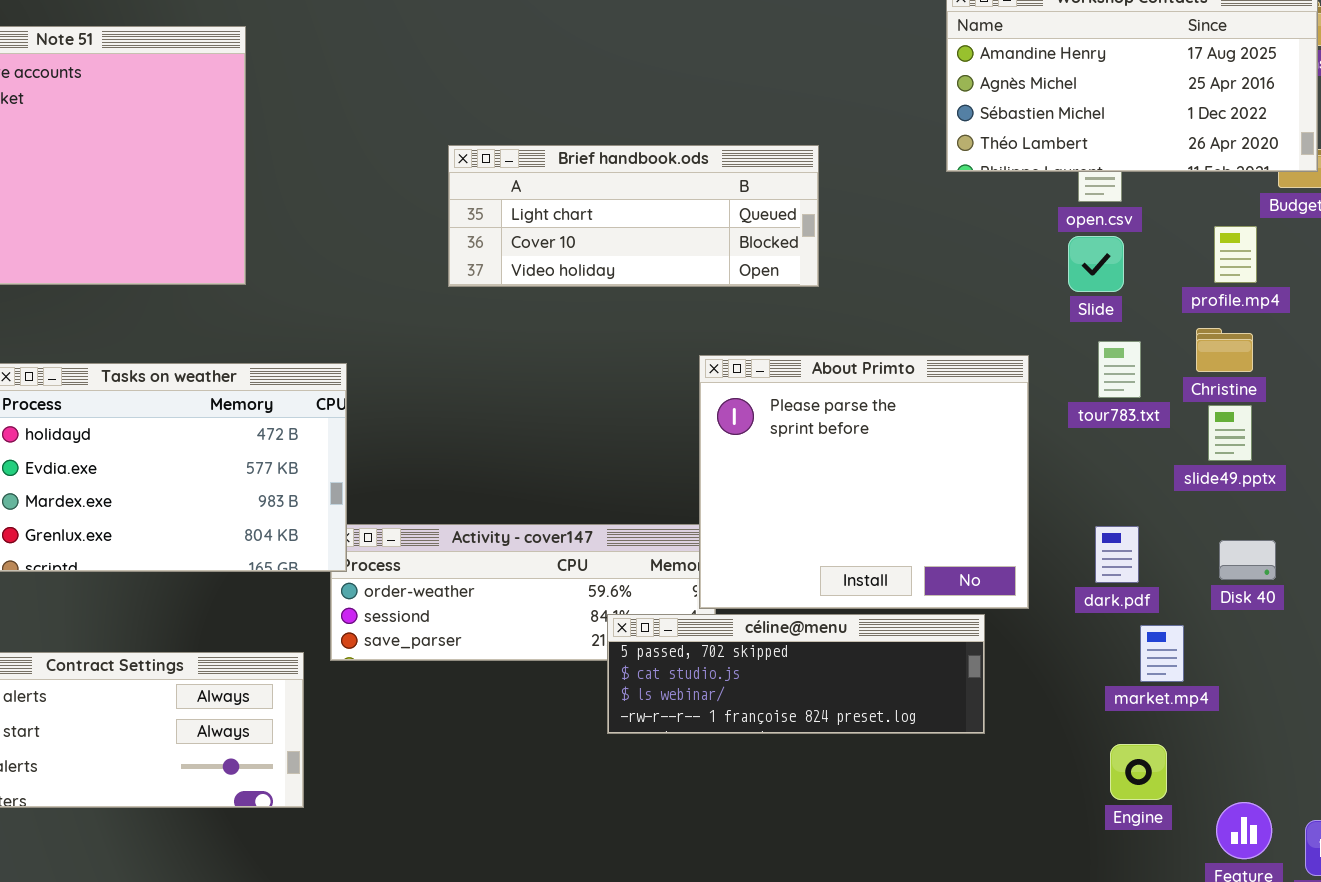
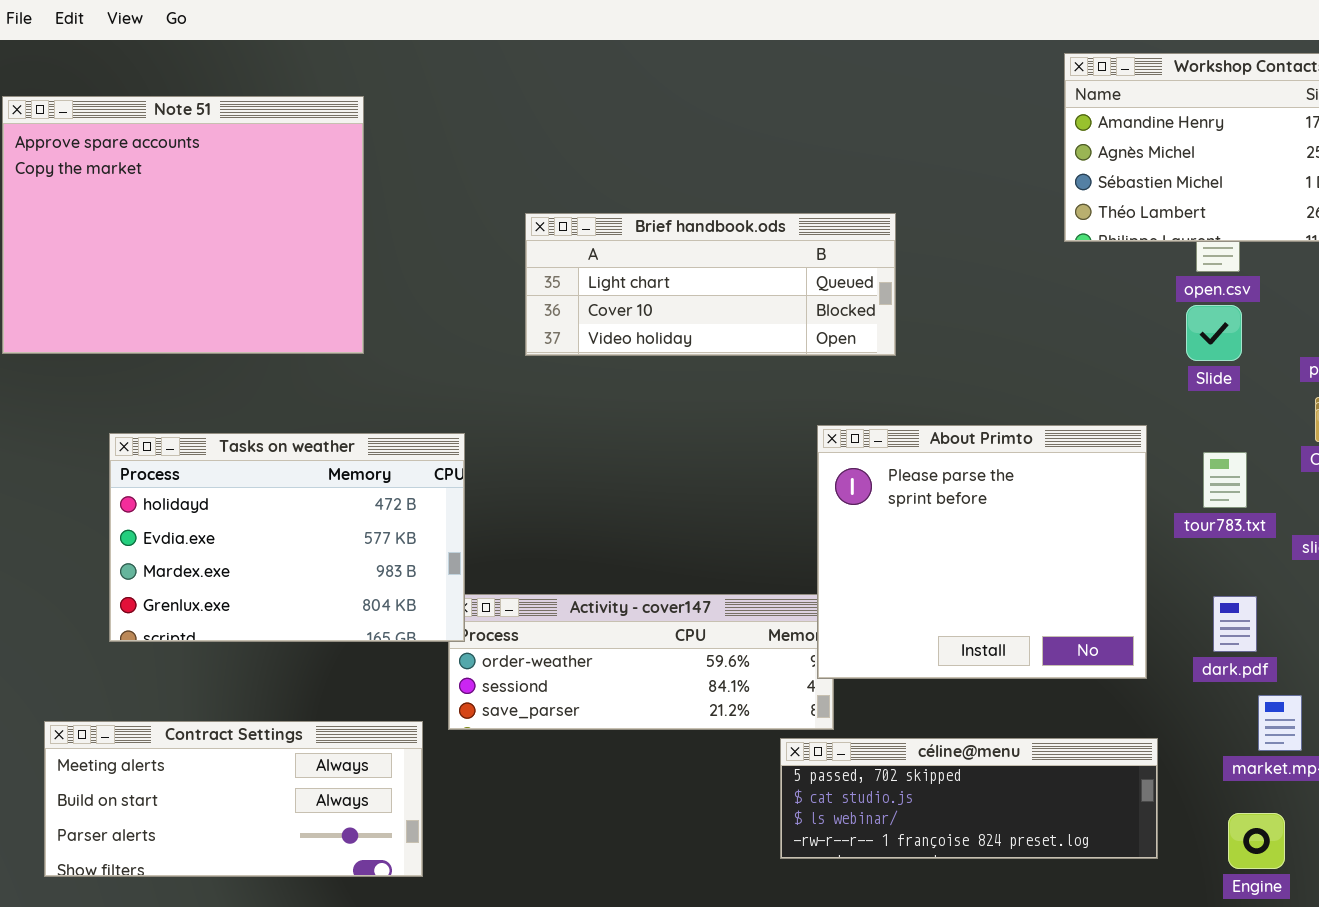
Brief handbook.ods: [448,145,819,287] -> [525,213,896,356], moved
tour783.txt: [1098,341,1141,398] -> [1203,452,1247,508], moved
céline@menu: [607,614,985,734] -> [780,738,1158,859], moved

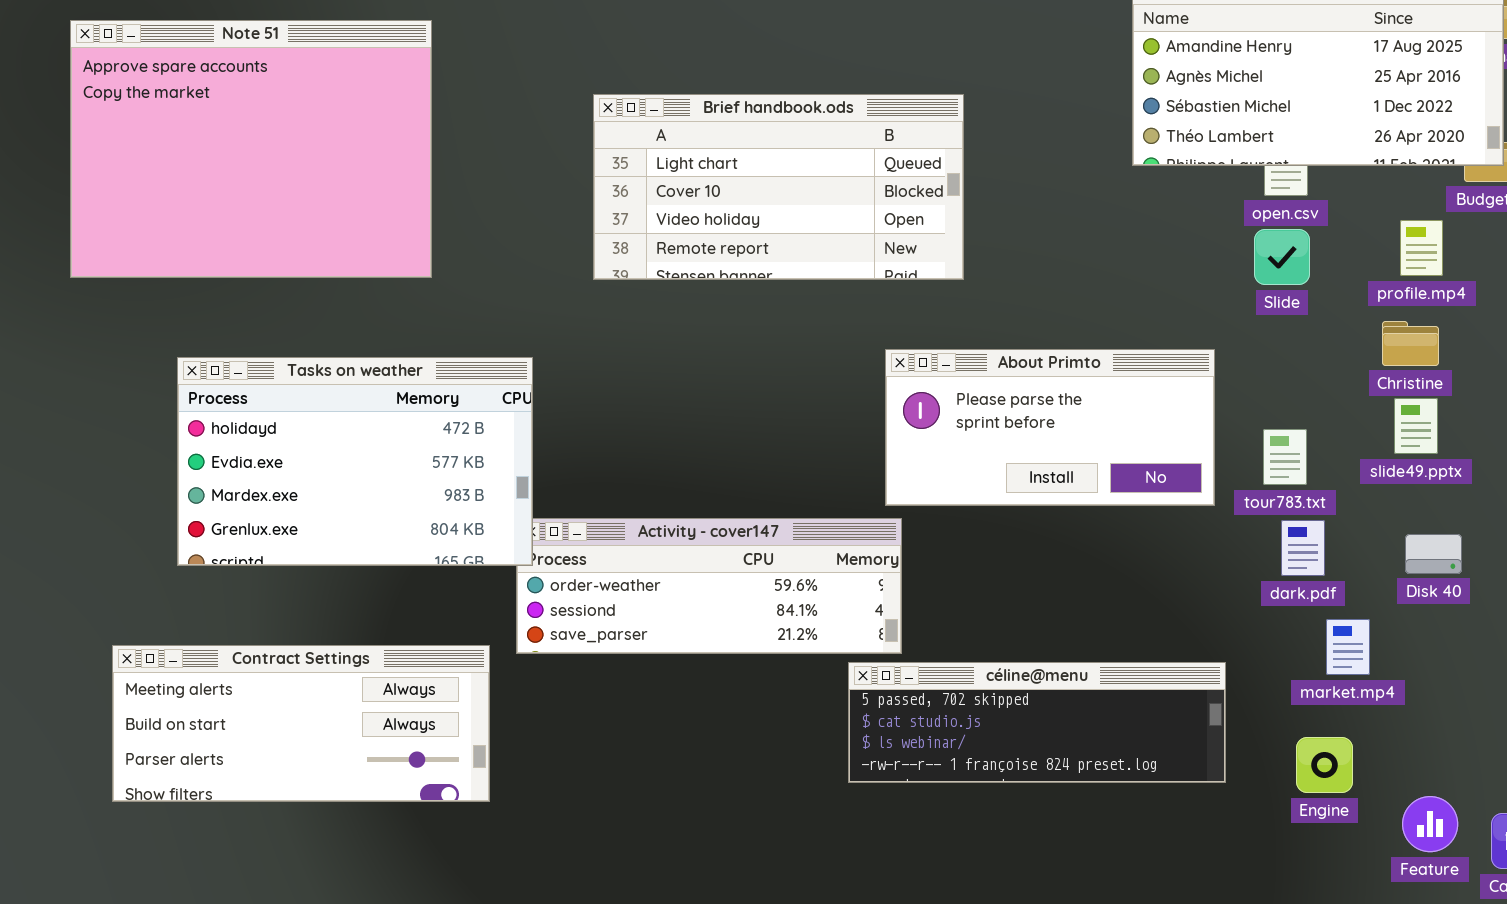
Brief handbook.ods: [525,213,896,356] -> [593,94,964,280], resized
About Primto: [817,425,1147,679] -> [885,349,1215,506], resized
tour783.txt: [1203,452,1247,508] -> [1263,429,1307,485], moved

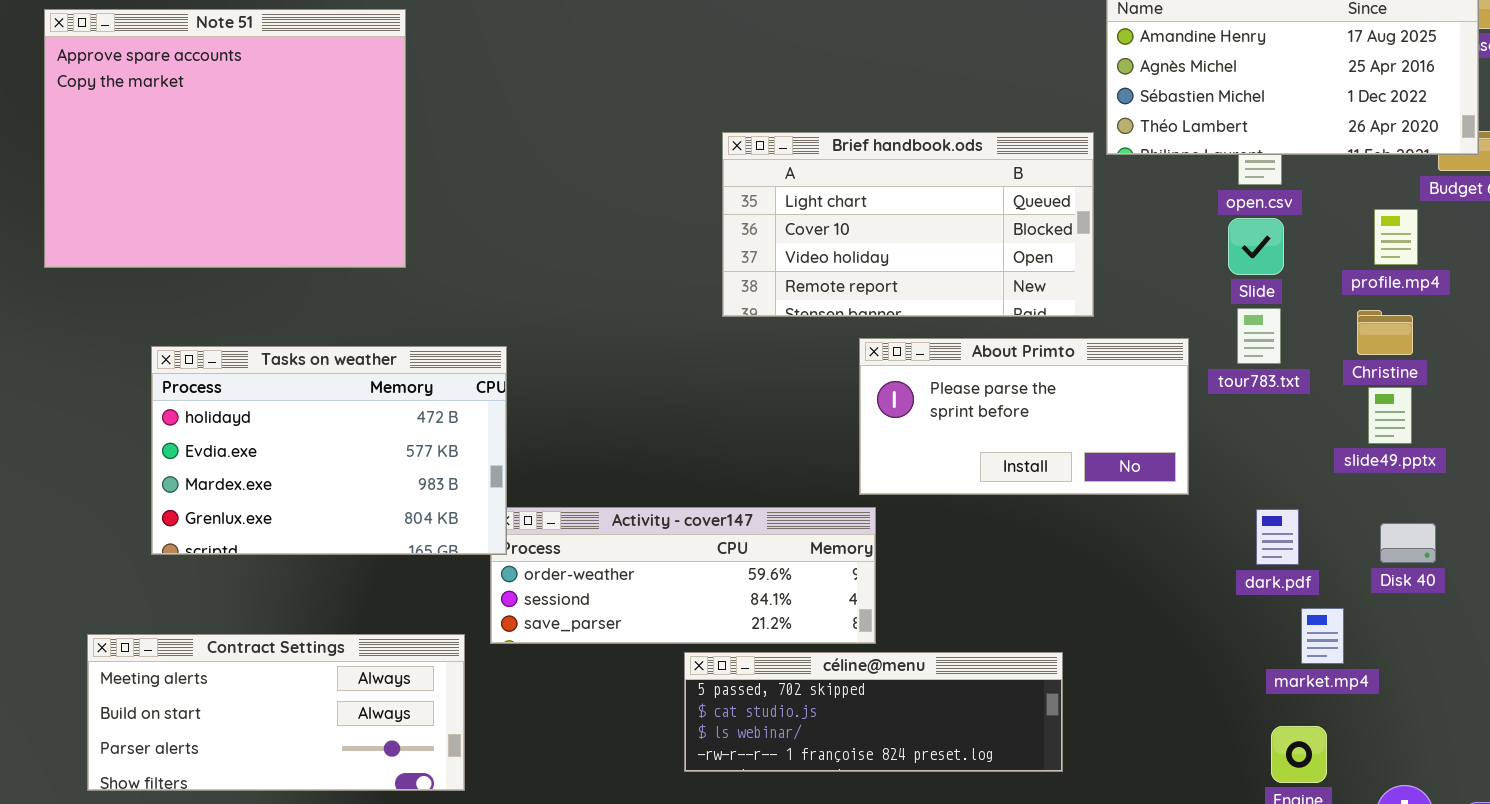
Brief handbook.ods: [593,94,964,280] -> [722,132,1094,317], moved
tour783.txt: [1263,429,1307,485] -> [1237,308,1281,364], moved
céline@menu: [848,662,1226,783] -> [684,652,1063,772], moved

